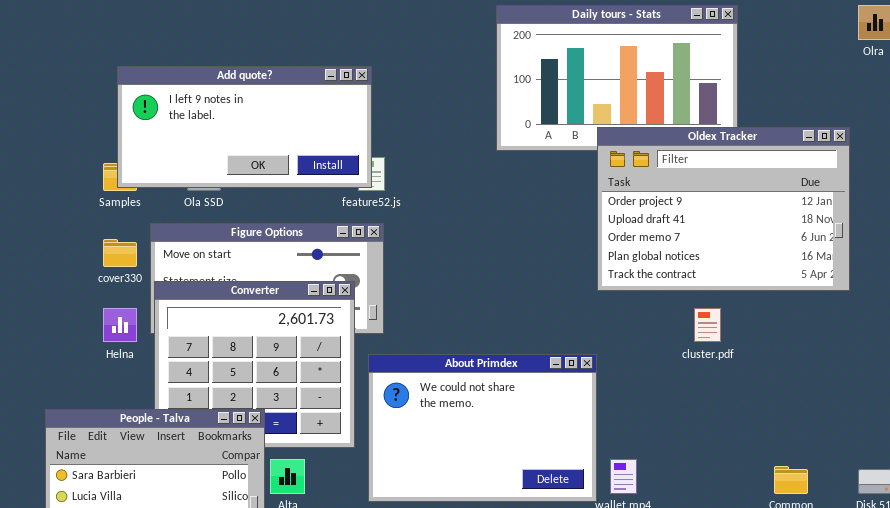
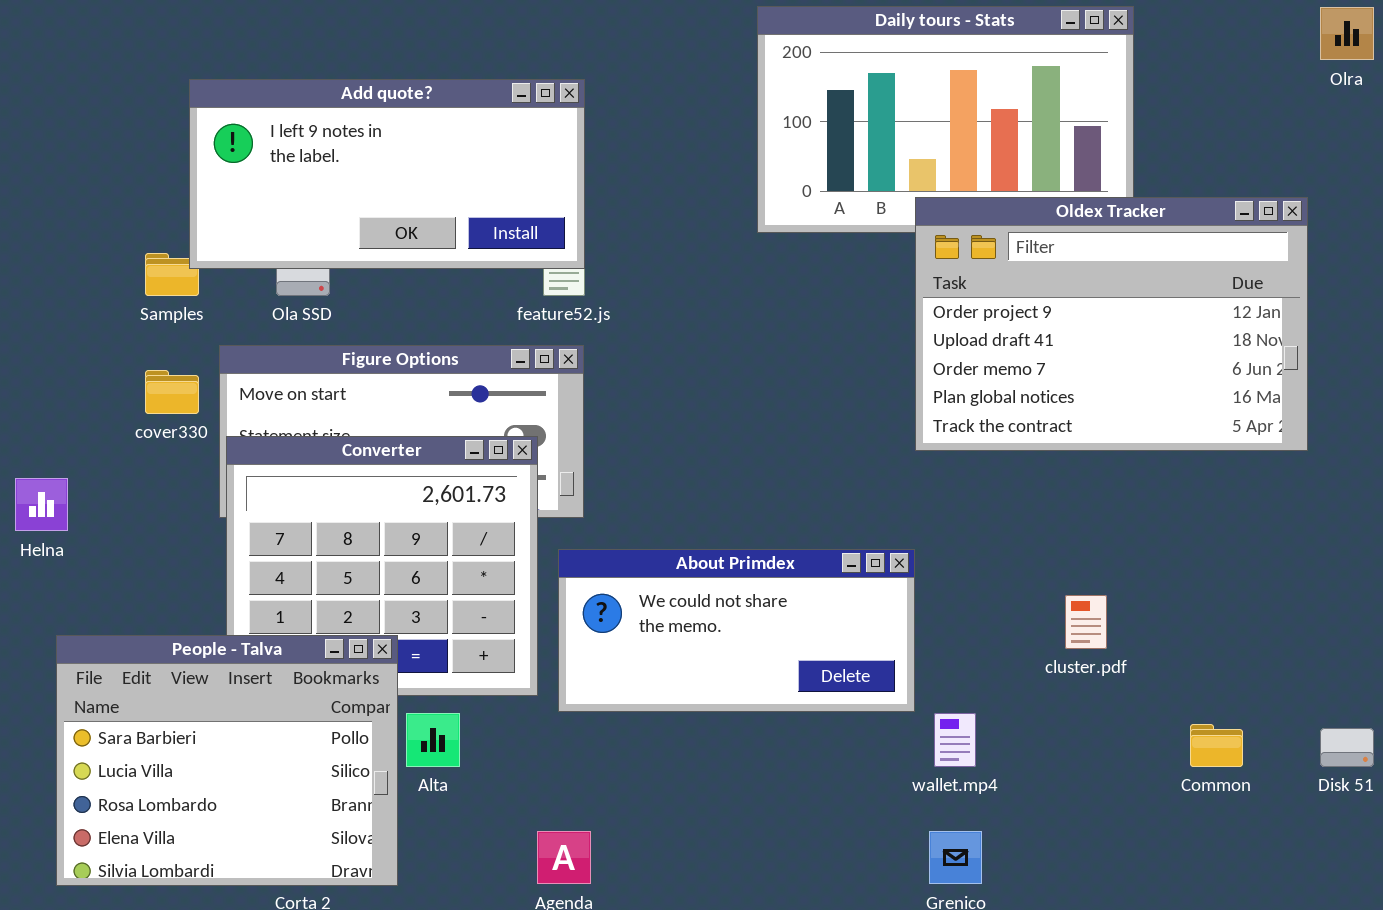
Add quote?: [117,66,372,188] -> [189,79,585,269], moved
Helna: [103,308,137,342] -> [15,478,68,531], moved
cluster.pdf: [694,308,721,342] -> [1065,595,1107,649], moved
About Primdex: [368,354,597,502] -> [558,549,915,712], resized

